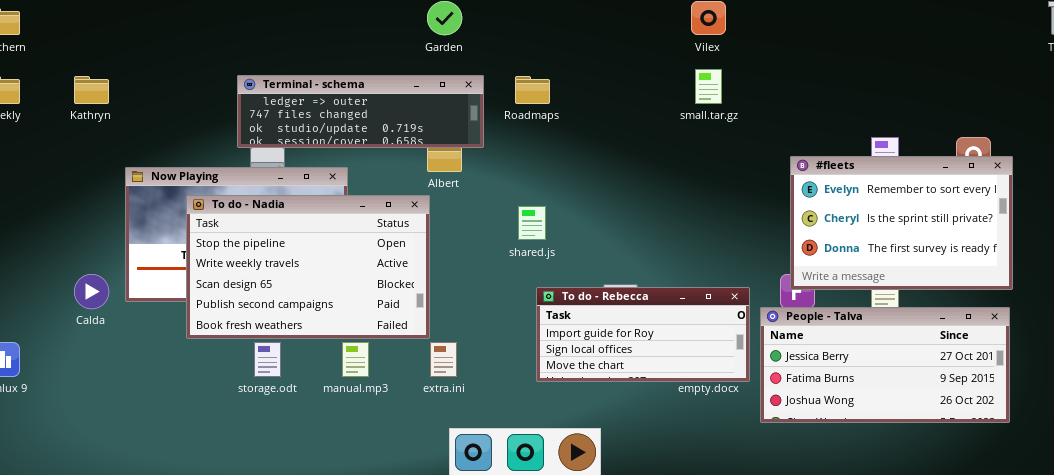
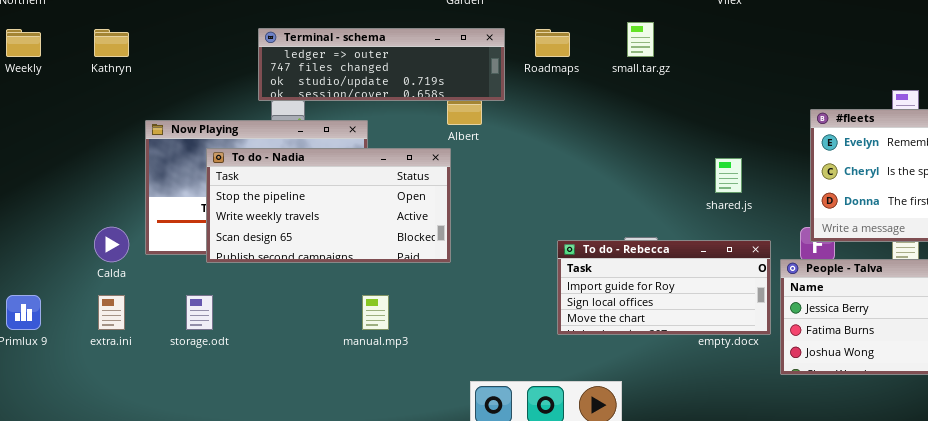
small.tar.gz: [695,69,722,104] -> [627,22,654,57], moved
To do - Nadia: [186,195,430,339] -> [206,148,451,263], resized
shared.js: [518,206,546,240] -> [715,158,742,193], moved
storage.odt: [254,342,281,377] -> [186,295,213,330], moved
extra.ini: [430,342,457,377] -> [98,295,125,330], moved

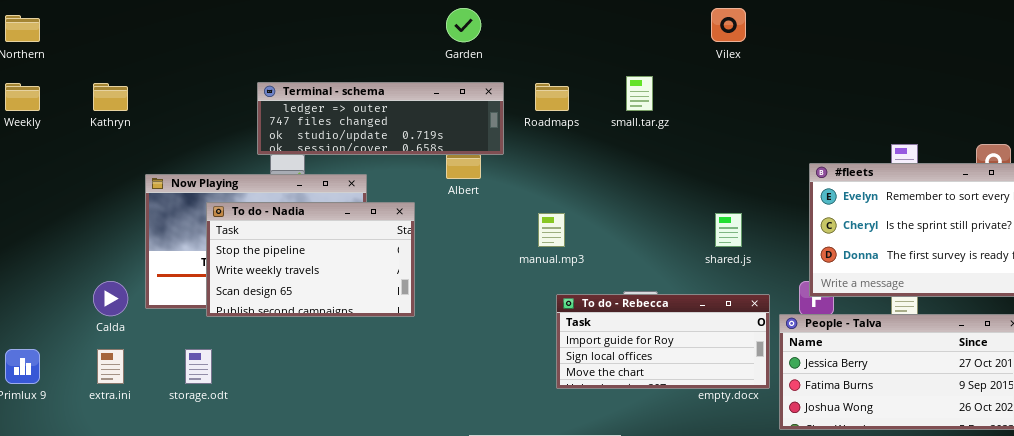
To do - Nadia: [206,148,451,263] -> [206,202,415,317], resized
manual.mp3: [362,295,389,330] -> [538,213,565,247], moved

